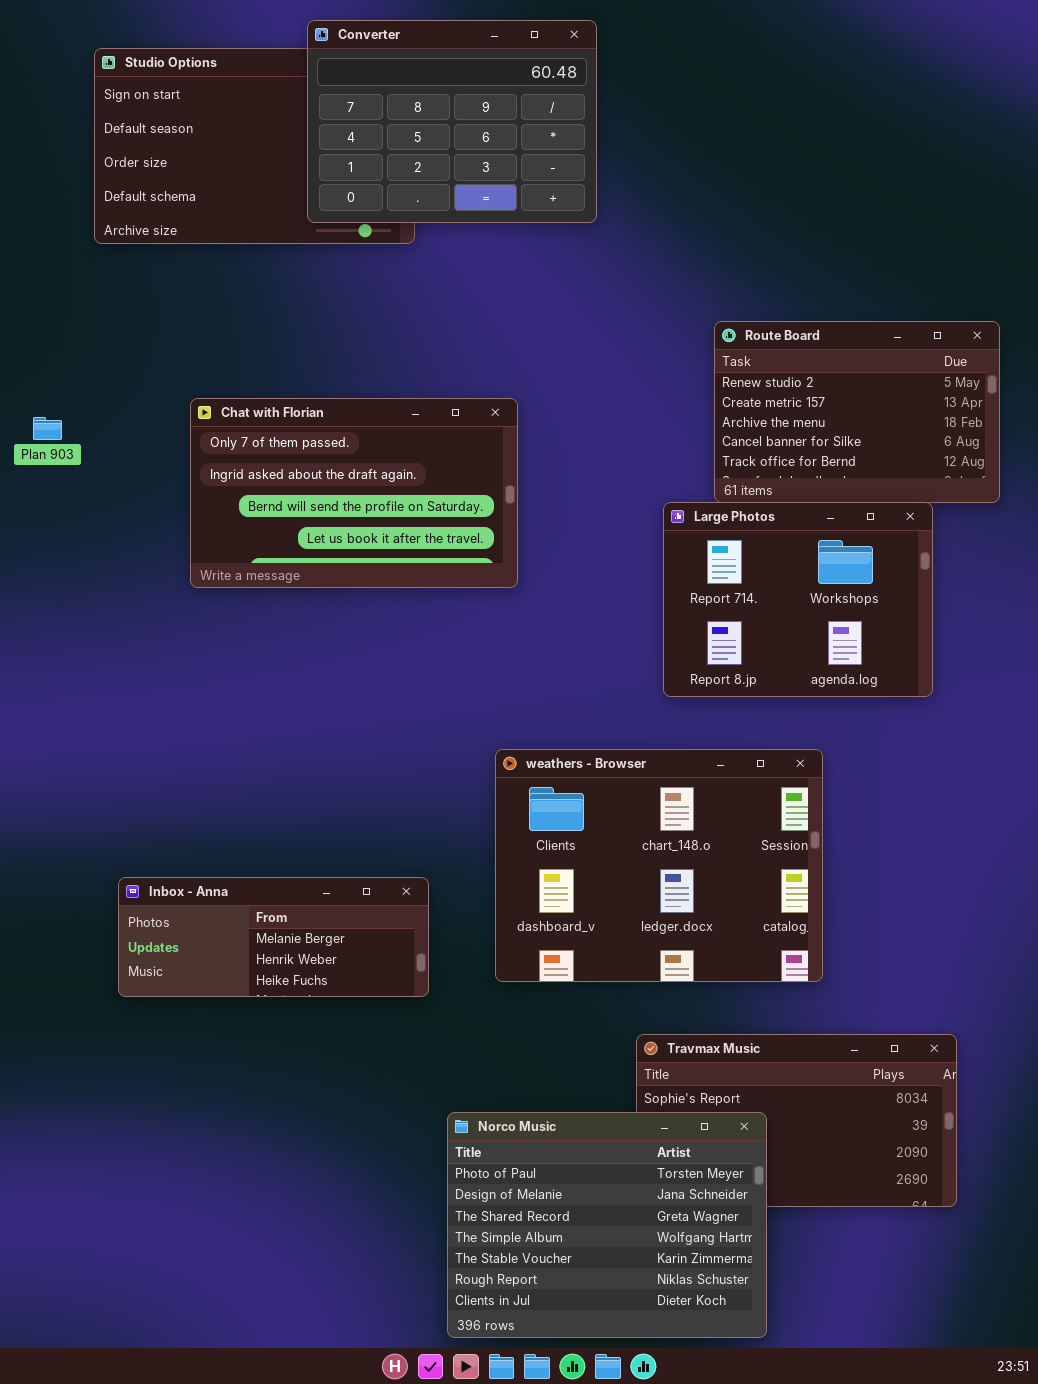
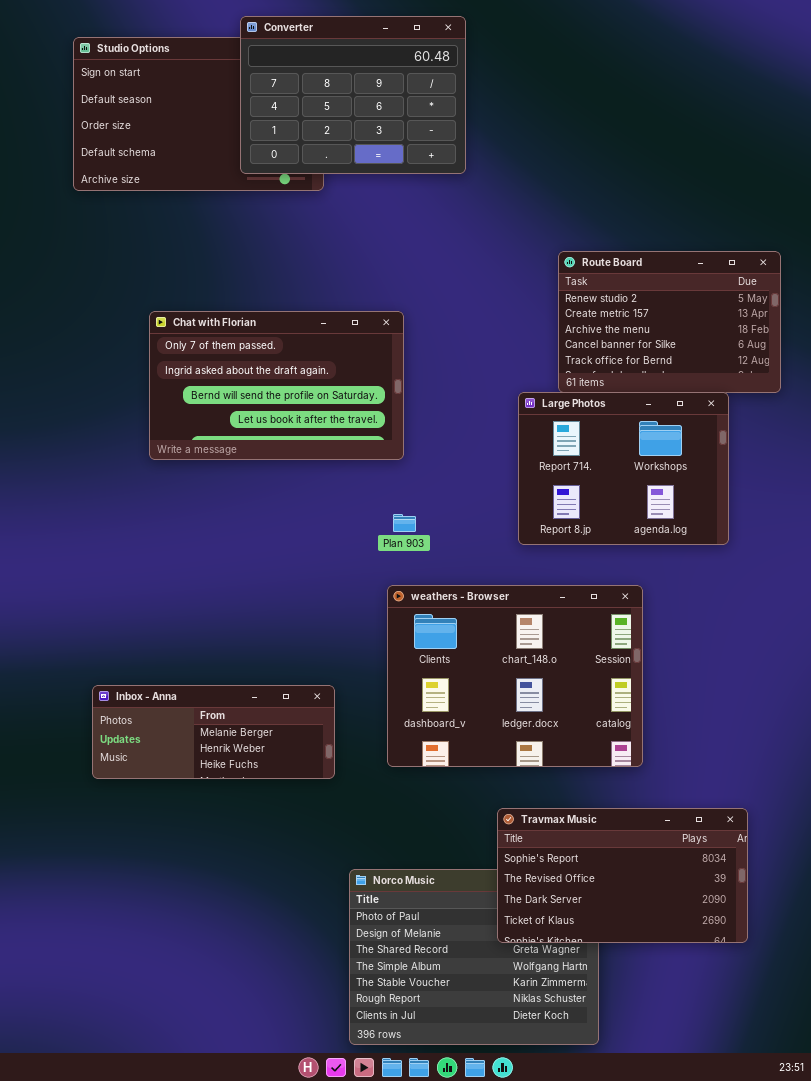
Plan 903: [33,417,62,440] -> [393,514,416,532], moved
Travmax Music: [636,1034,957,1207] -> [497,808,748,943], raised

